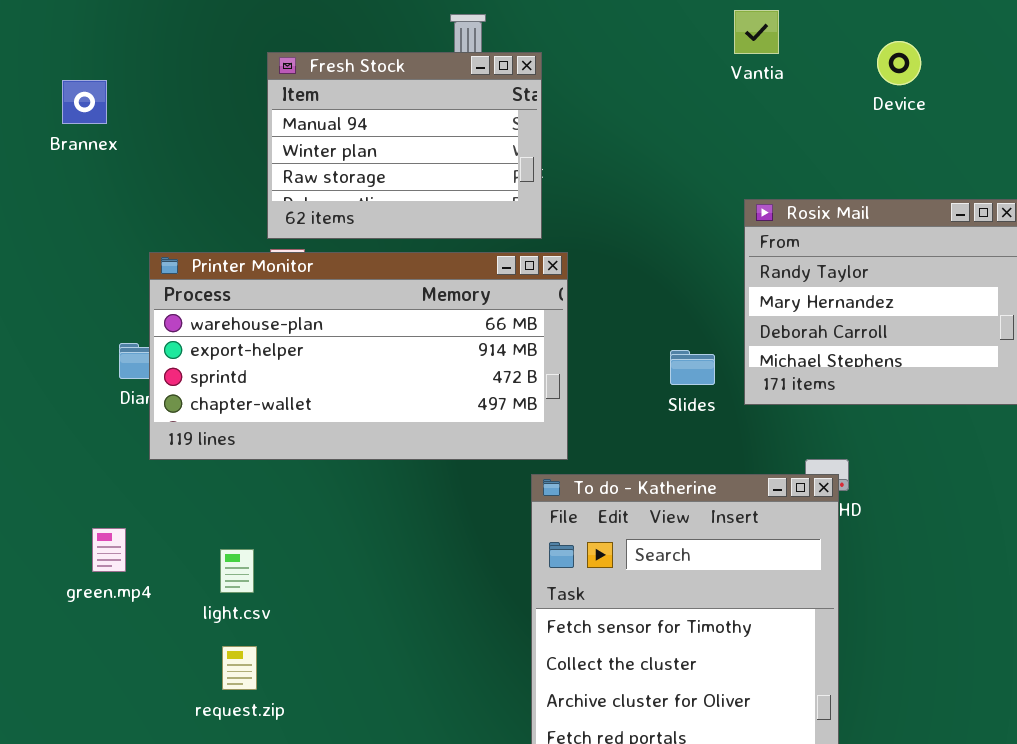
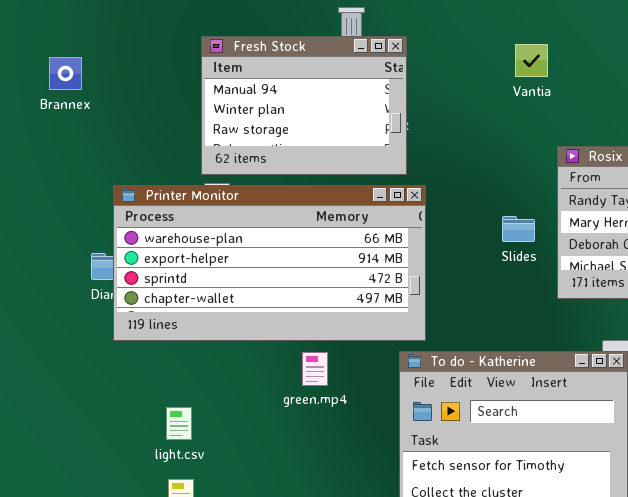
Vantia: [734,10,779,54] -> [515,44,548,77], moved
Slides: [670,350,715,385] -> [502,216,535,242], moved
green.mp4: [92,528,126,572] -> [302,352,328,386], moved

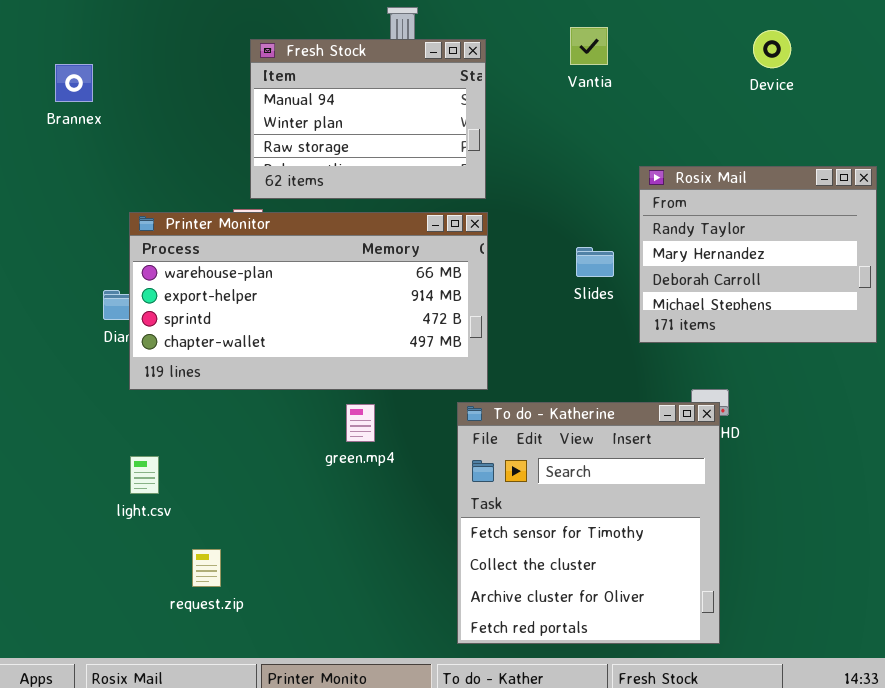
Fresh Stock: [201,36,407,175] -> [250,39,486,199], moved
Vantia: [515,44,548,77] -> [570,27,608,65], moved
light.csv: [166,407,192,440] -> [130,456,159,494], moved

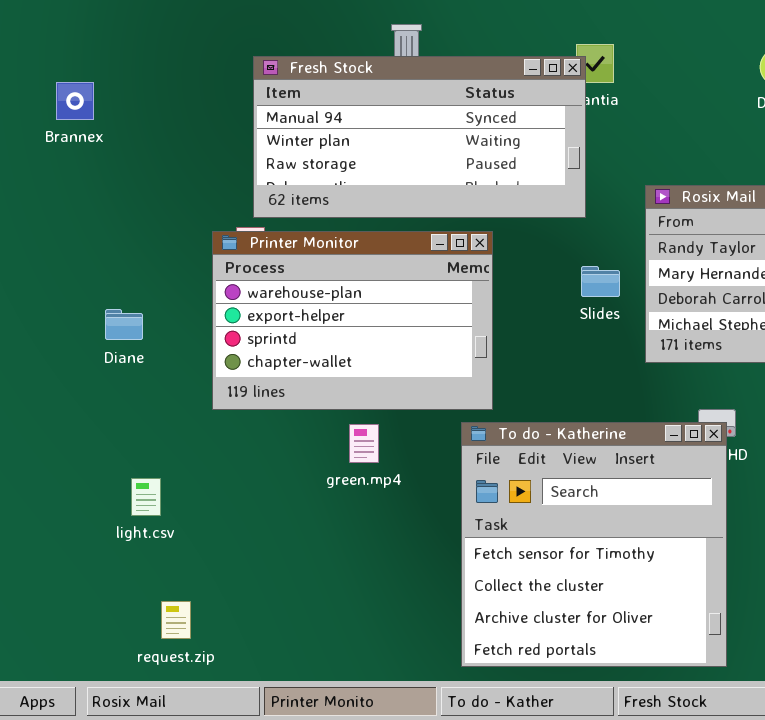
Fresh Stock: [250,39,486,199] -> [253,56,586,218], resized
Printer Monitor: [129,212,488,390] -> [212,231,493,410], resized
request.zip: [192,549,221,587] -> [161,601,191,639], moved

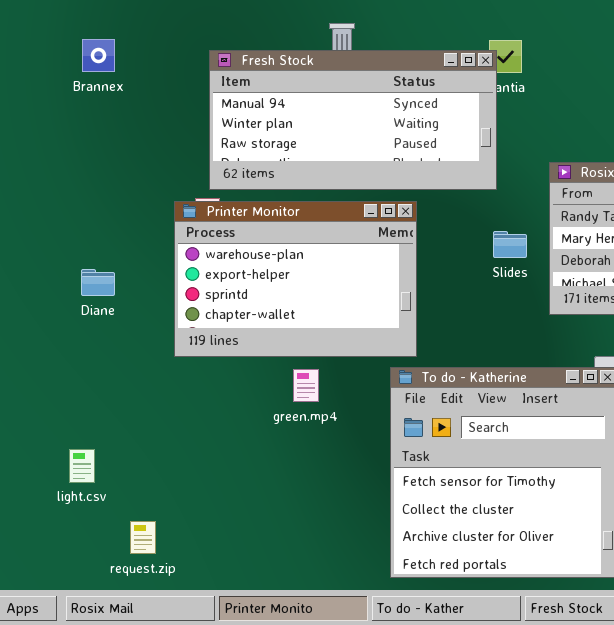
Brannex: [56,82,94,120] -> [82,39,115,72], moved
light.csv: [131,478,161,516] -> [69,449,95,483], moved

